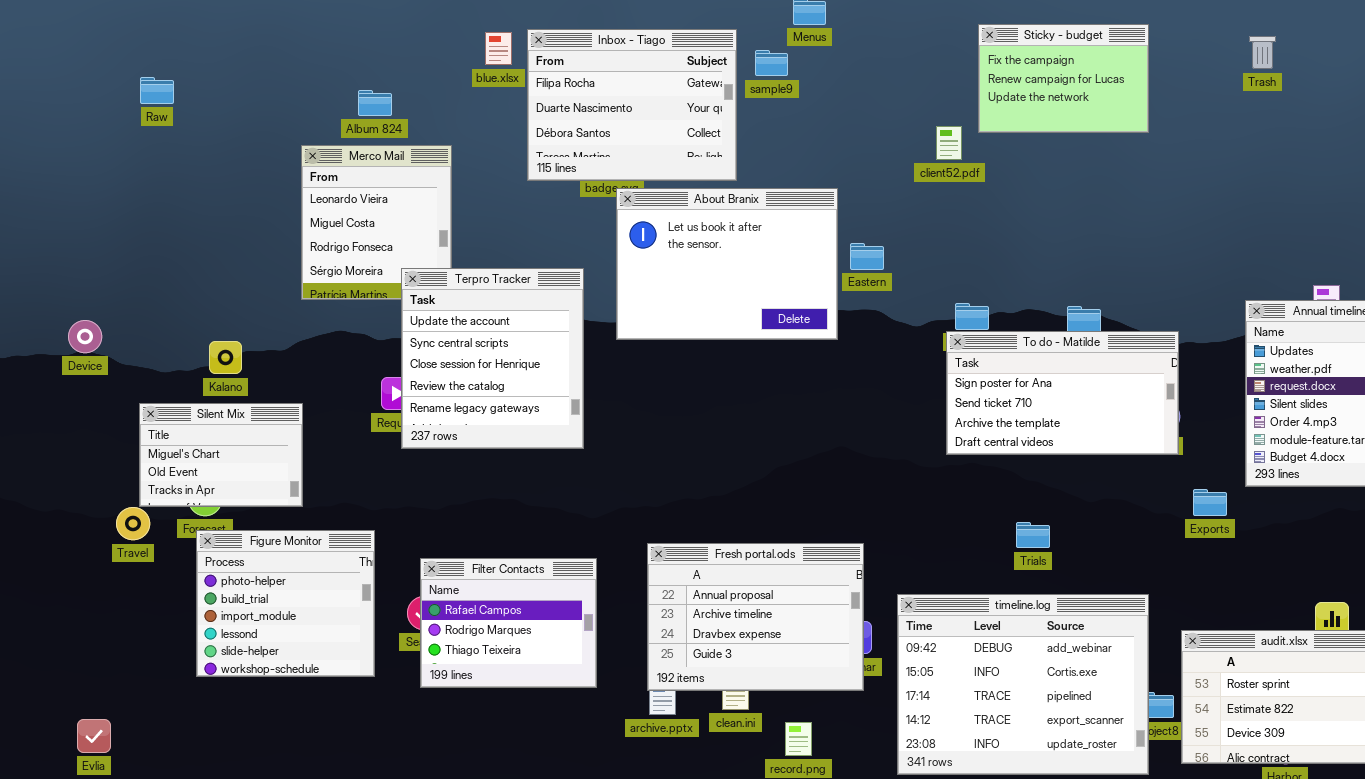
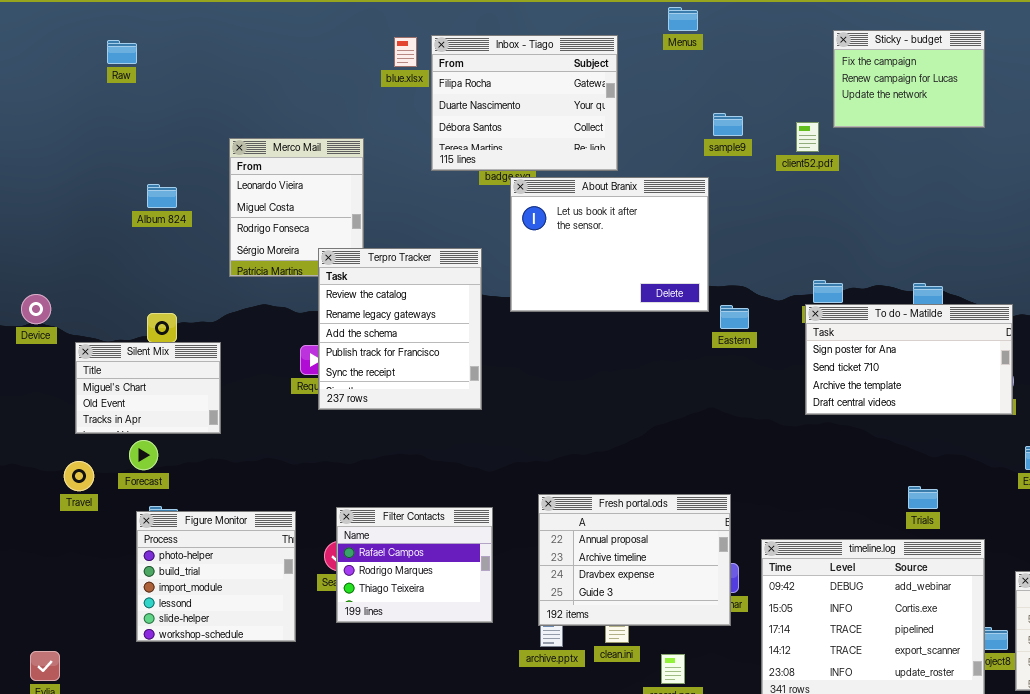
sample9: [755,50,788,76] -> [713,113,743,136], moved
Raw: [140,77,174,104] -> [107,40,137,64], moved
Album 824: [358,90,392,116] -> [147,184,177,208], moved
Eastern: [850,243,884,270] -> [720,305,749,329], moved
Terpro Tracker: [401,268,584,449] -> [318,248,482,410], scrolled down 3 rows
Silent Mix: [139,403,303,507] -> [75,342,221,434], moved
Trials: [1016,522,1050,548] -> [908,486,938,509], moved
Figure Monitor: [196,530,375,677] -> [136,511,296,642], moved

